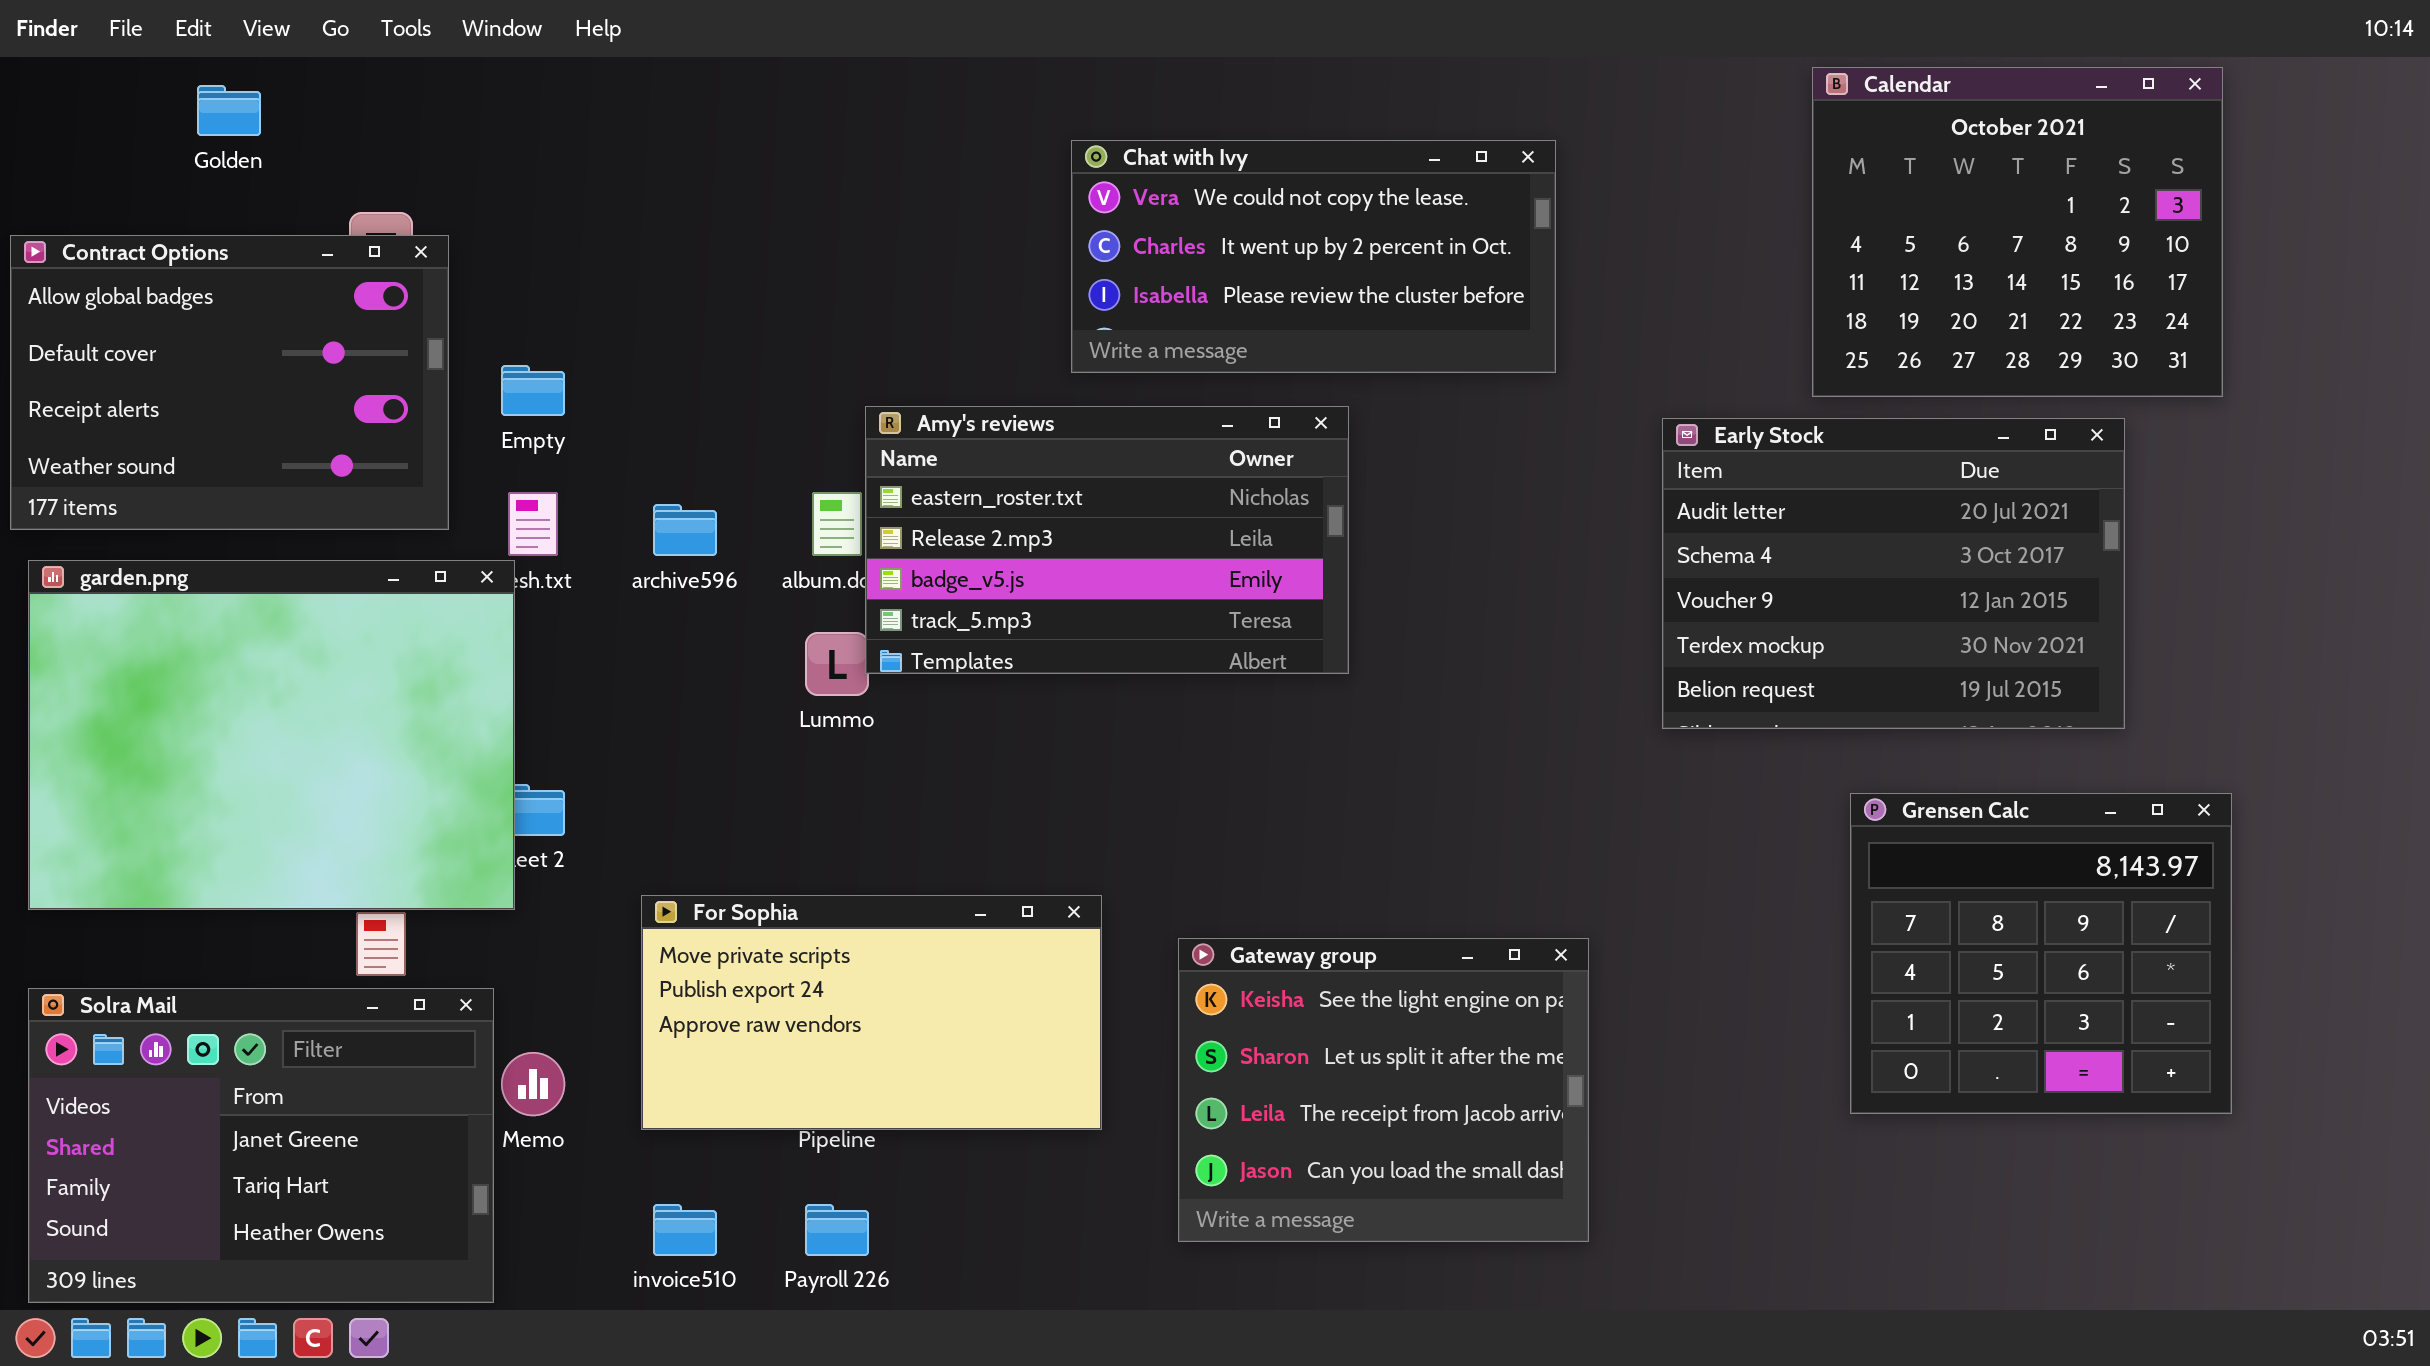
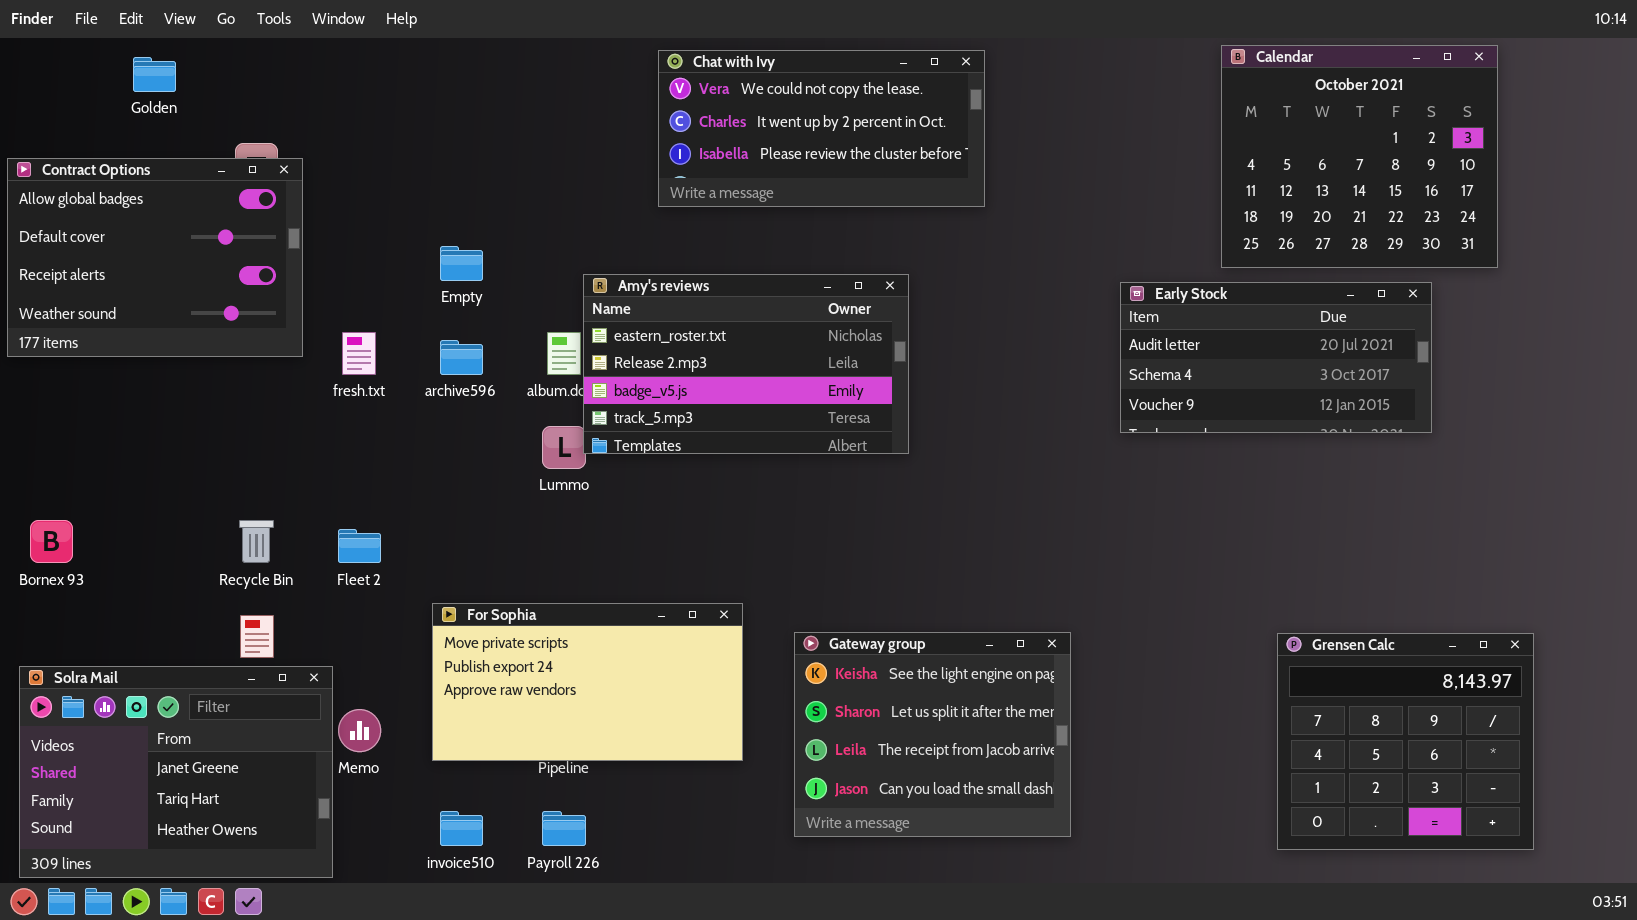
Chat with Ivy: [1071,140,1556,373] -> [658,50,985,207], moved
Empty: [501,365,565,416] -> [440,246,483,281], moved
Early Stock: [1662,418,2125,729] -> [1120,282,1432,433], resized
garden.png: [28,560,515,910] -> none, closed
Grensen Calc: [1850,793,2232,1114] -> [1277,633,1534,850], moved

